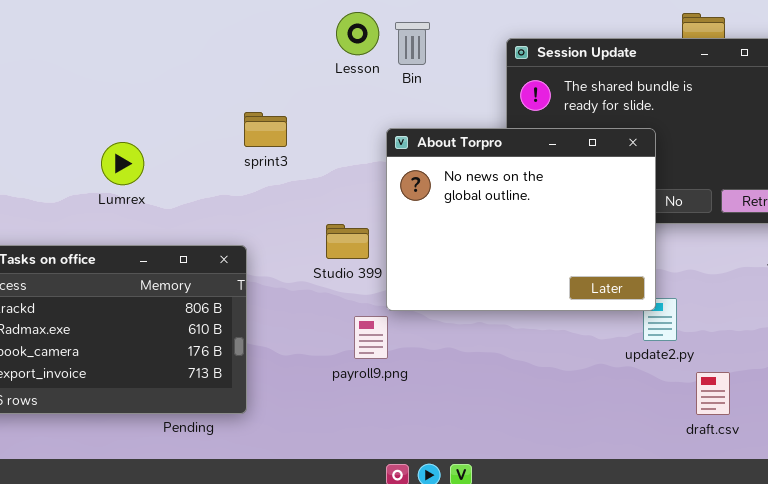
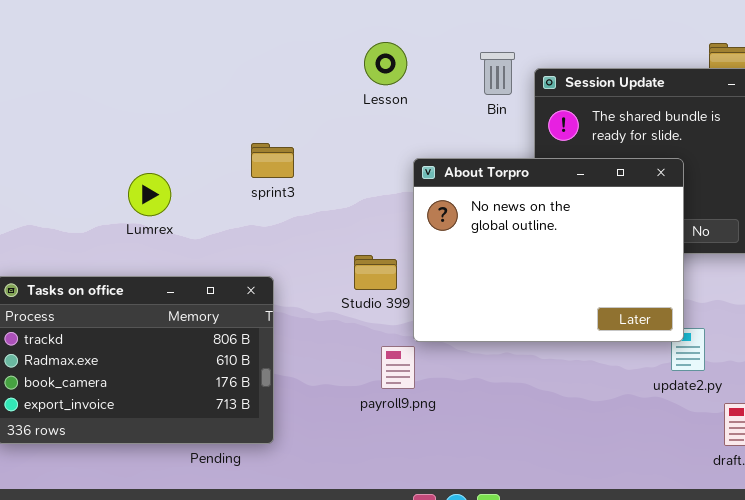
Bin: [395,22,430,65] -> [480,52,515,95], moved
sprint3: [244,112,287,147] -> [251,143,294,178], moved

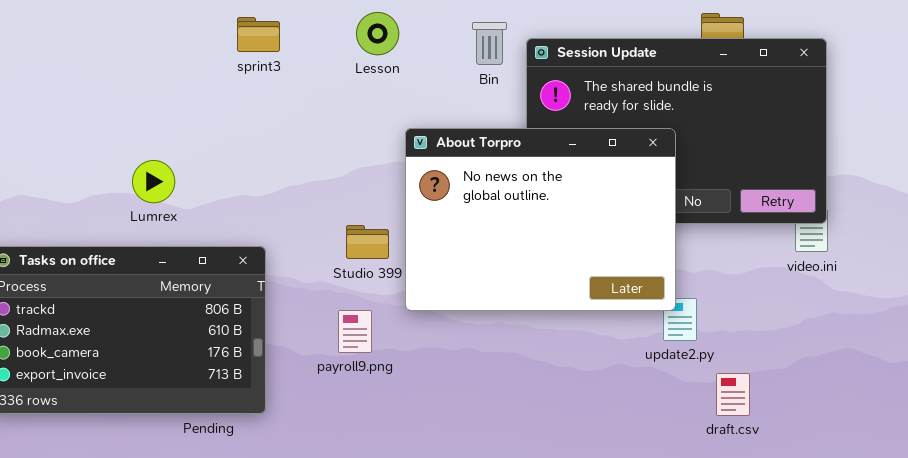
sprint3: [251,143,294,178] -> [237,17,280,52], moved
Lumrex: [128,173,171,216] -> [132,160,175,203], moved
payroll9.png: [381,346,415,389] -> [338,310,372,353], moved

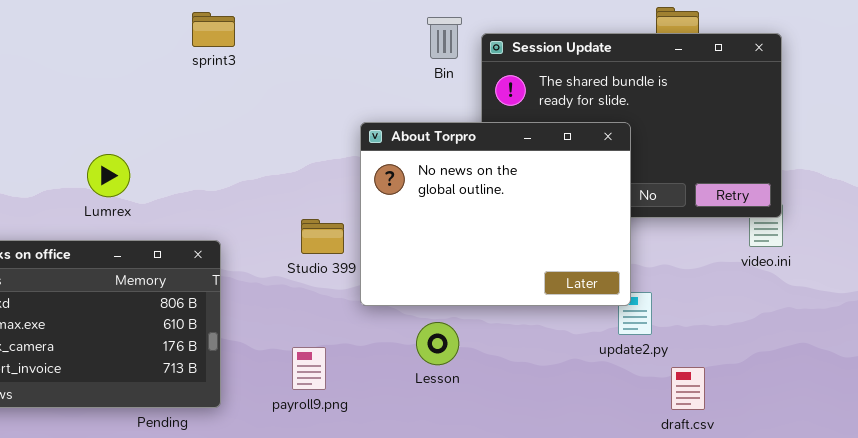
Lesson: [356,12,399,55] -> [416,322,459,365], moved
payroll9.png: [338,310,372,353] -> [292,347,326,390], moved

